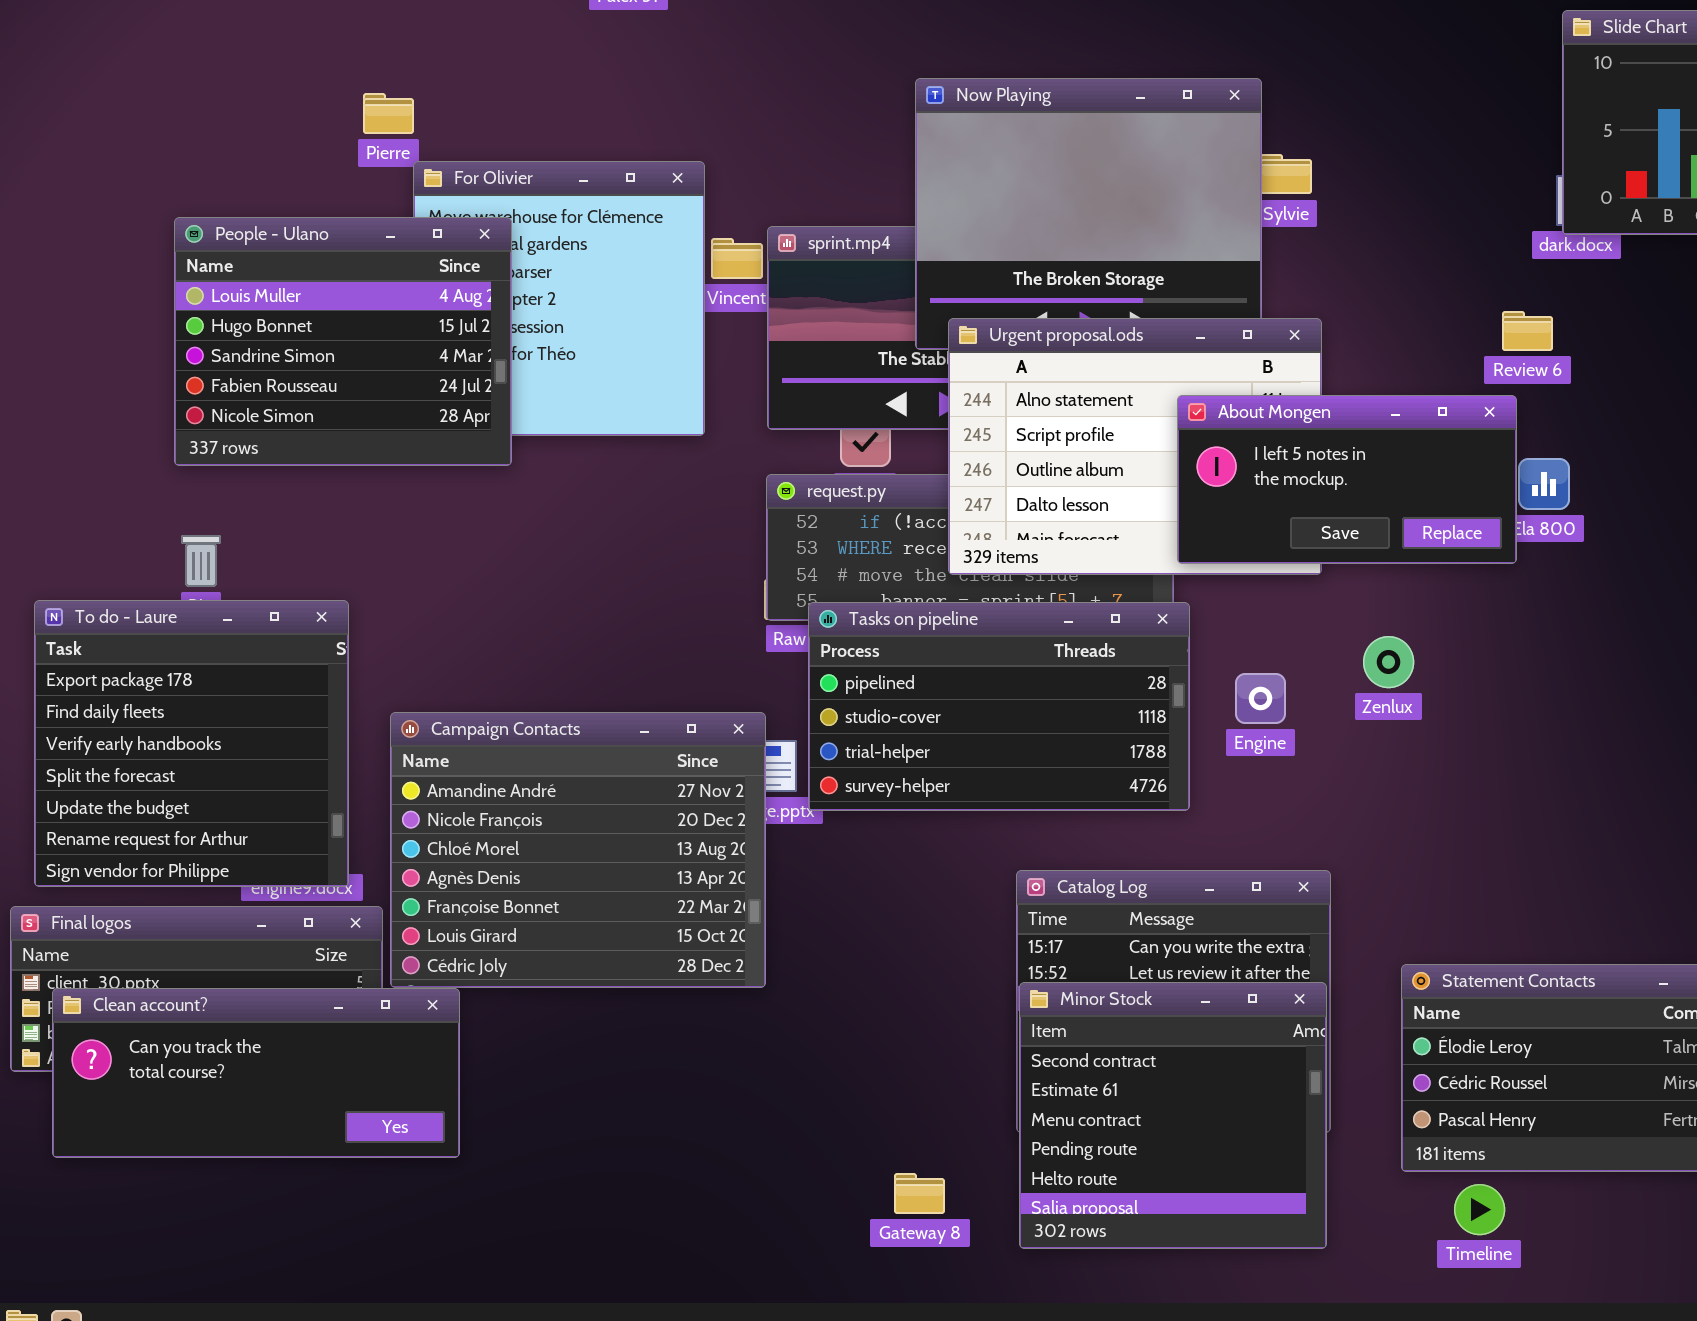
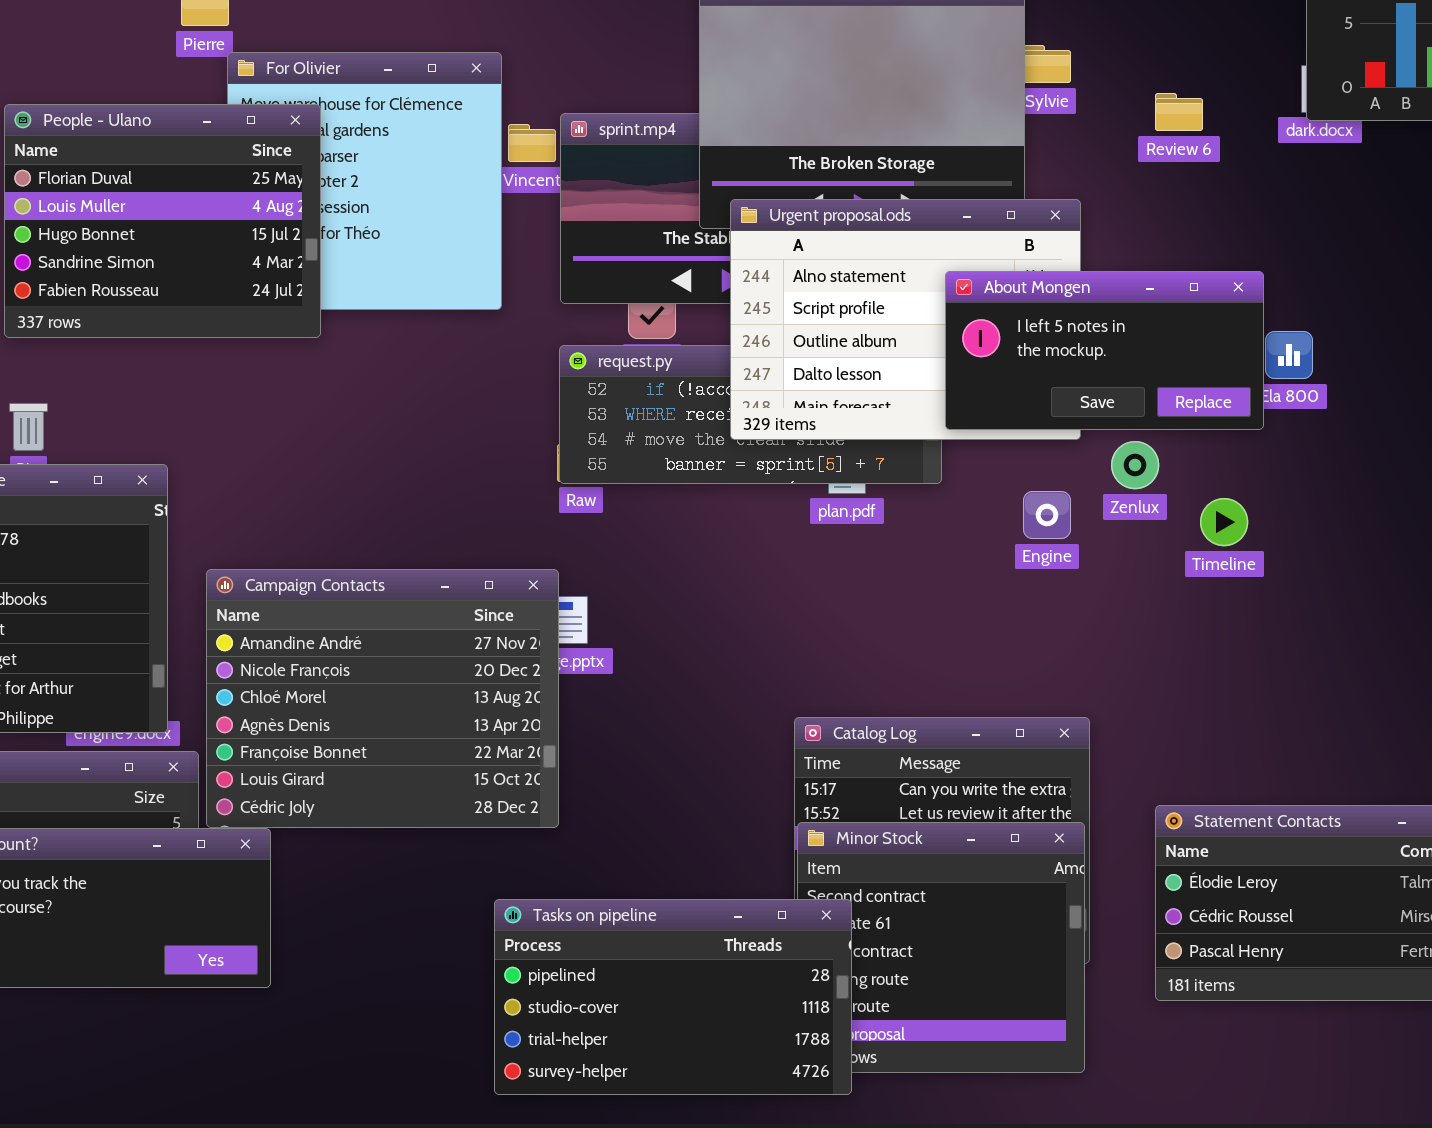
People - Ulano: [174,217,512,466] -> [4,104,321,338], scrolled up 1 row
Review 6: [1502,311,1553,351] -> [1155,93,1203,131], moved
Tasks on pipeline: [808,602,1190,811] -> [494,899,852,1095], moved
Zenlux: [1363,636,1414,688] -> [1111,441,1159,489], moved
Engine: [1235,673,1286,724] -> [1023,491,1071,539], moved
Timeline: [1454,1184,1505,1235] -> [1200,498,1248,546], moved

